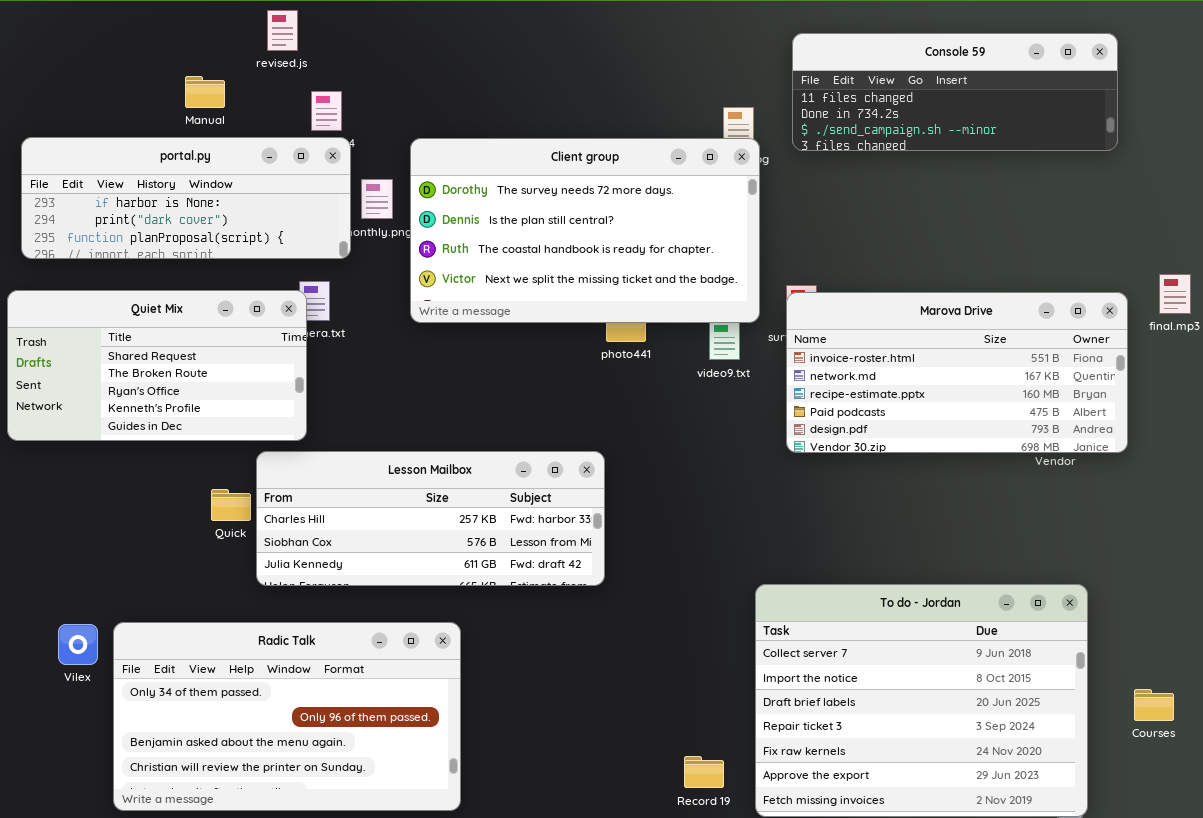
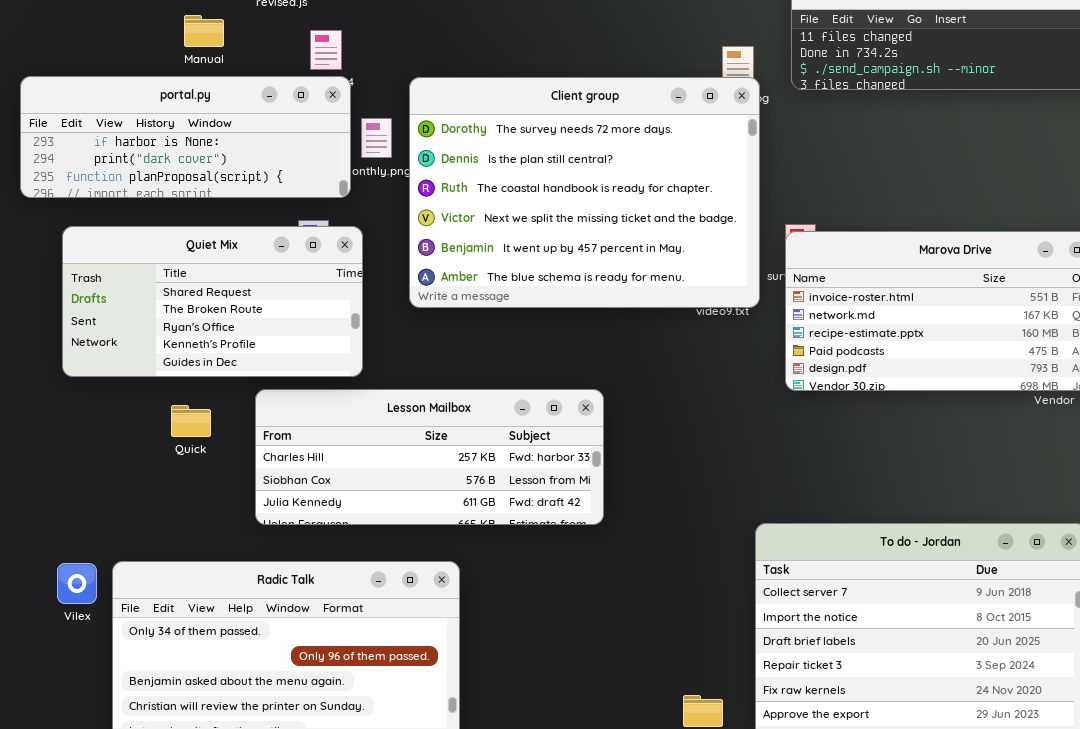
Client group: [410,138,760,323] -> [409,77,760,308], resized
Quiet Mix: [7,290,307,441] -> [62,226,363,377], moved
Quick: [211,489,251,521] -> [171,405,211,437], moved

